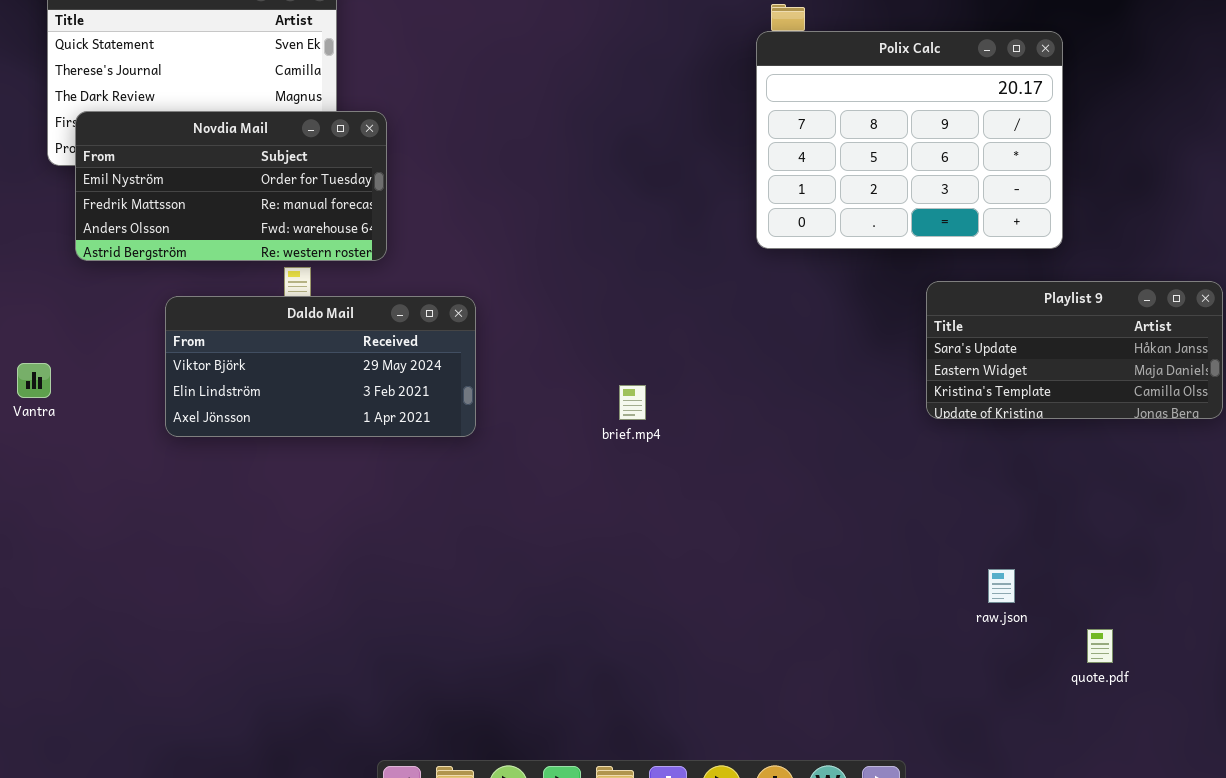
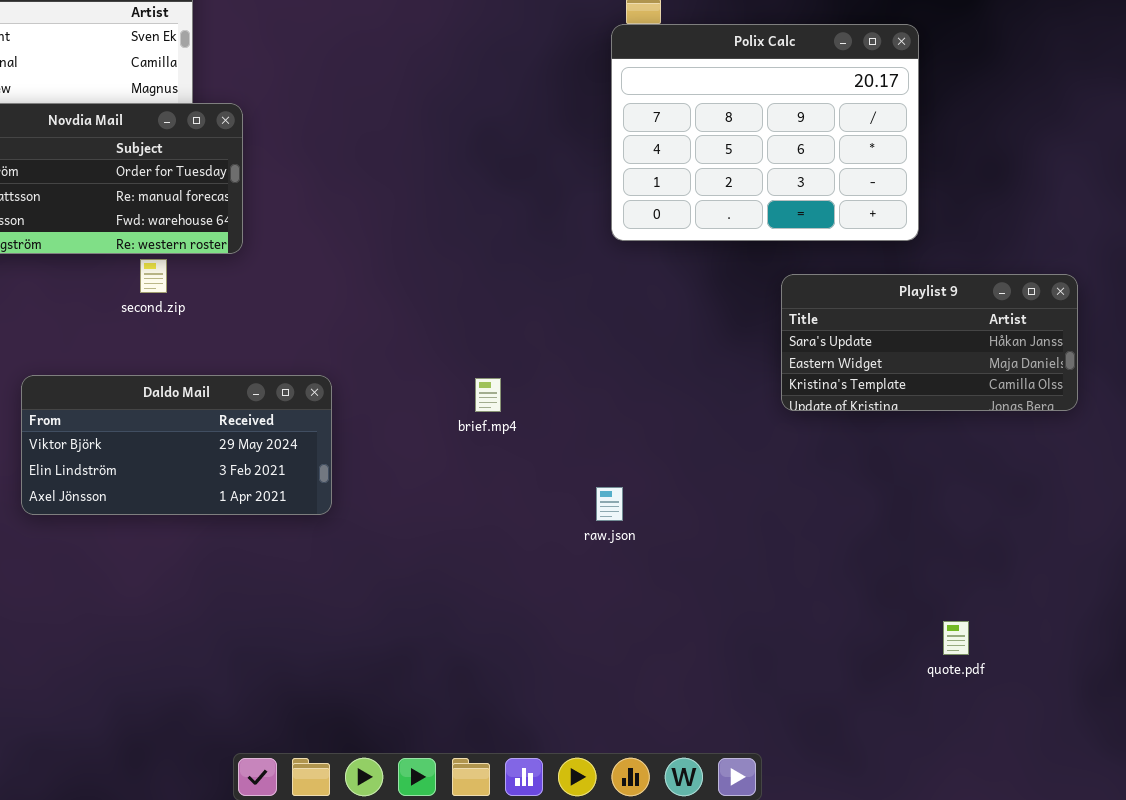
Daldo Mail: [165,296,476,437] -> [21,375,332,515], moved
raw.json: [988,569,1015,603] -> [596,487,623,521], moved

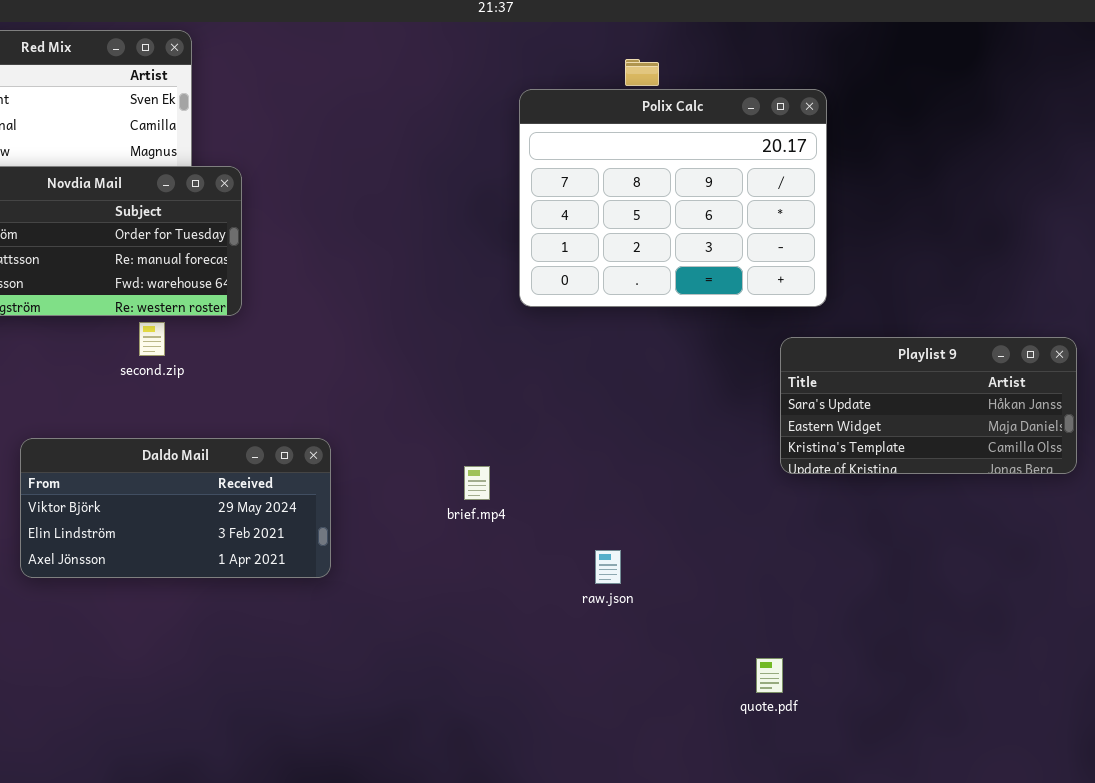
Polix Calc: [611,24,919,241] -> [519,89,827,307], moved
brief.mp4: [475,378,501,412] -> [464,466,490,500], moved
quote.pdf: [943,621,969,655] -> [756,658,783,693], moved

